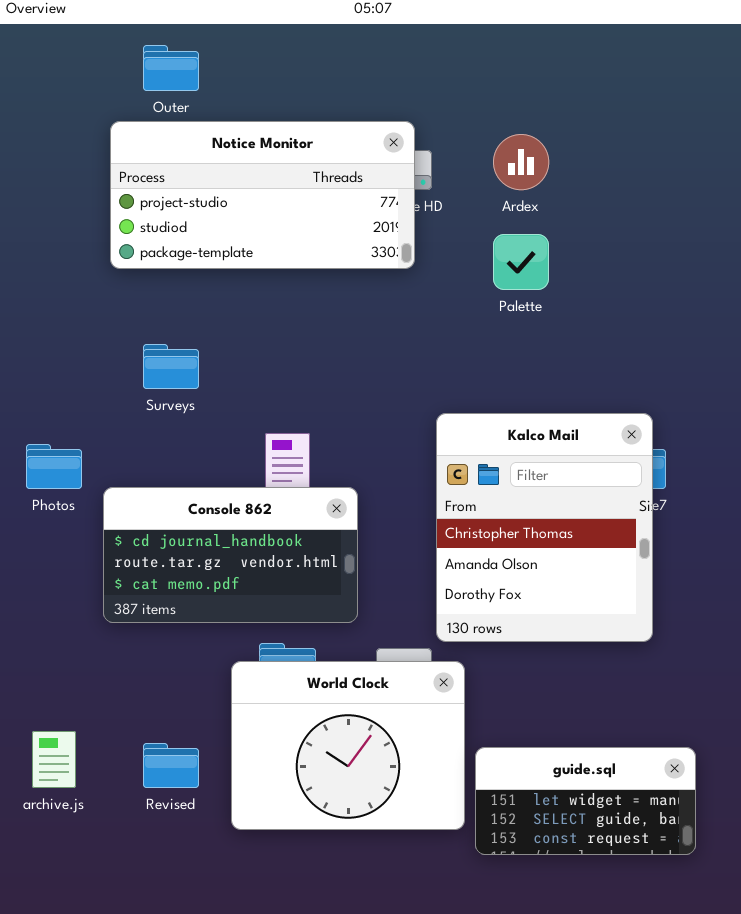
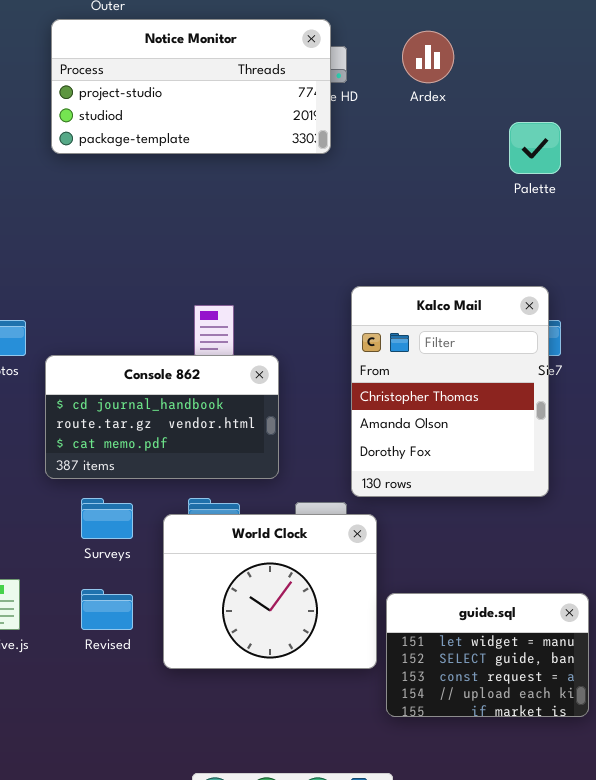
Palette: [493,234,549,290] -> [509,122,561,174], moved
Surveys: [143,344,199,389] -> [81,498,133,539], moved
guide.sql: [475,747,696,855] -> [386,593,589,717], resized

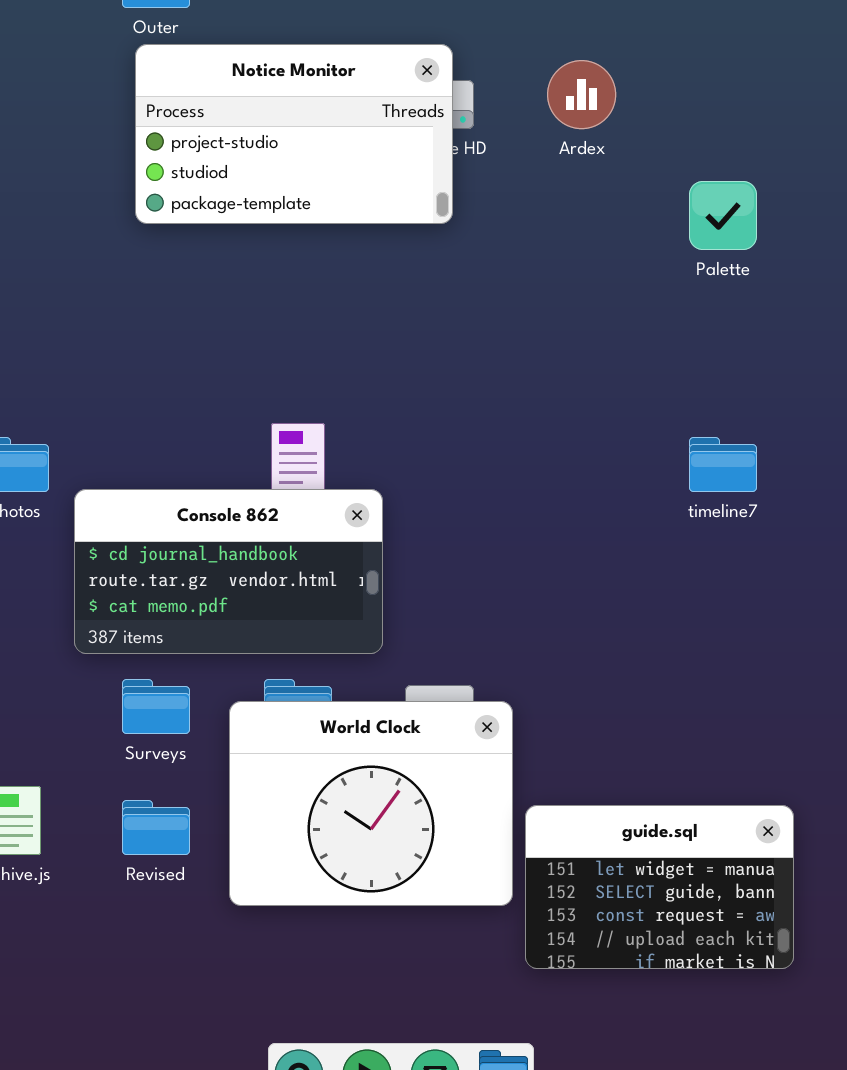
Notice Monitor: [51,19,331,154] -> [135,44,453,224], resized
Kalco Mail: [351,286,549,497] -> none, closed

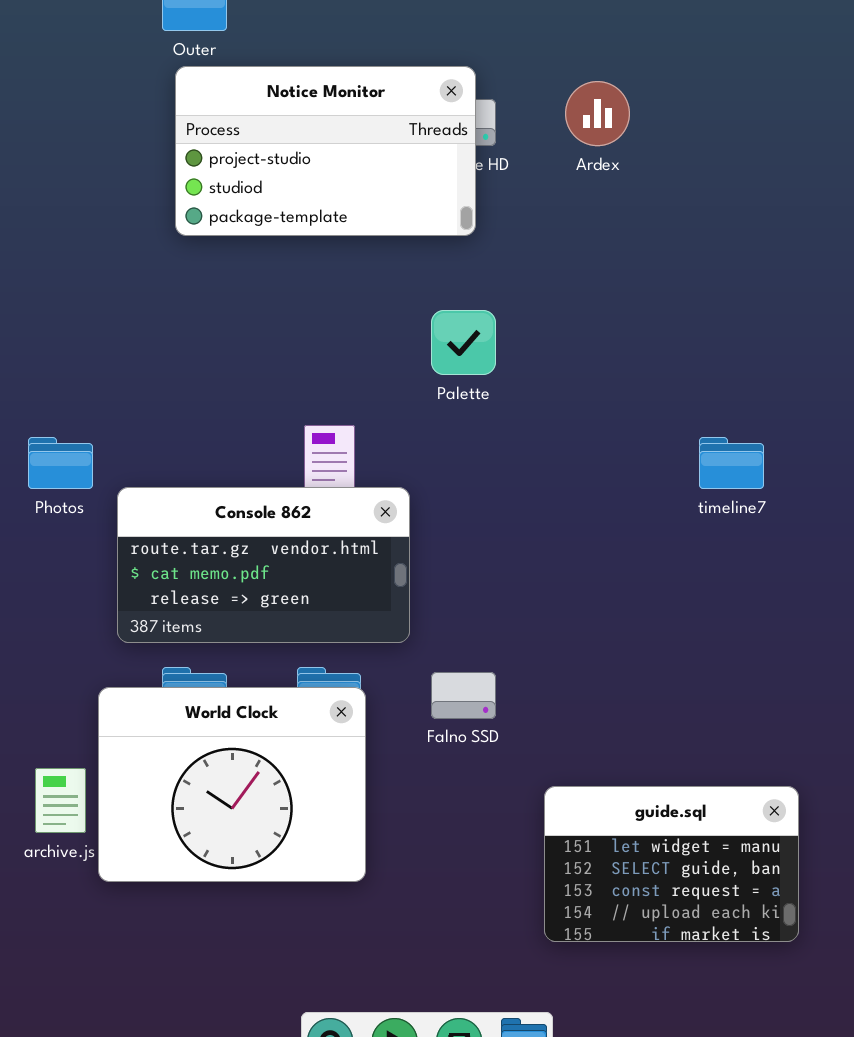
Palette: [689,181,757,250] -> [431,310,496,375], moved
Console 862: [74,489,383,654] -> [117,487,410,643], scrolled down 1 row
World Clock: [229,701,513,906] -> [98,687,366,882], moved

